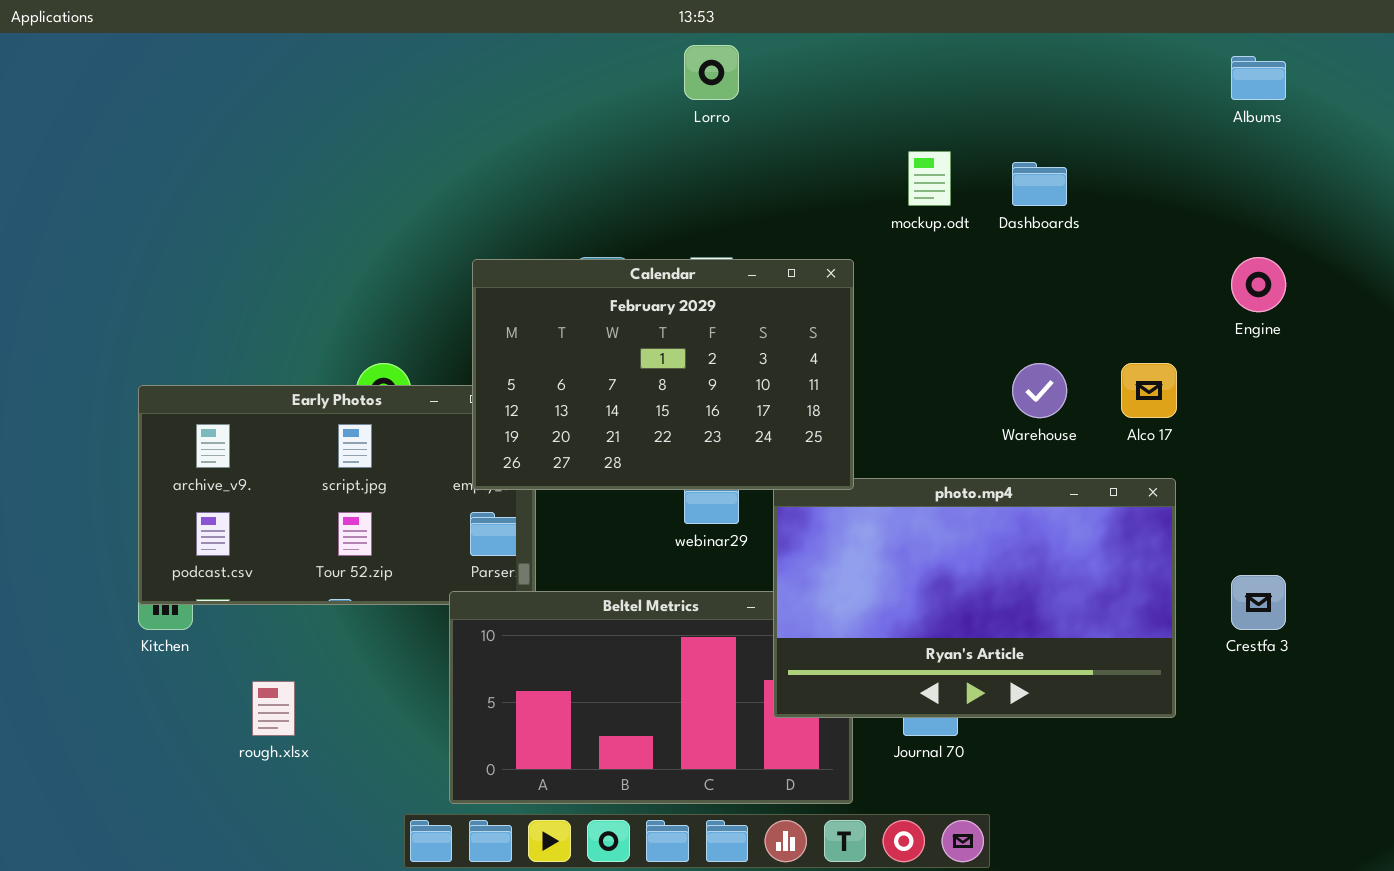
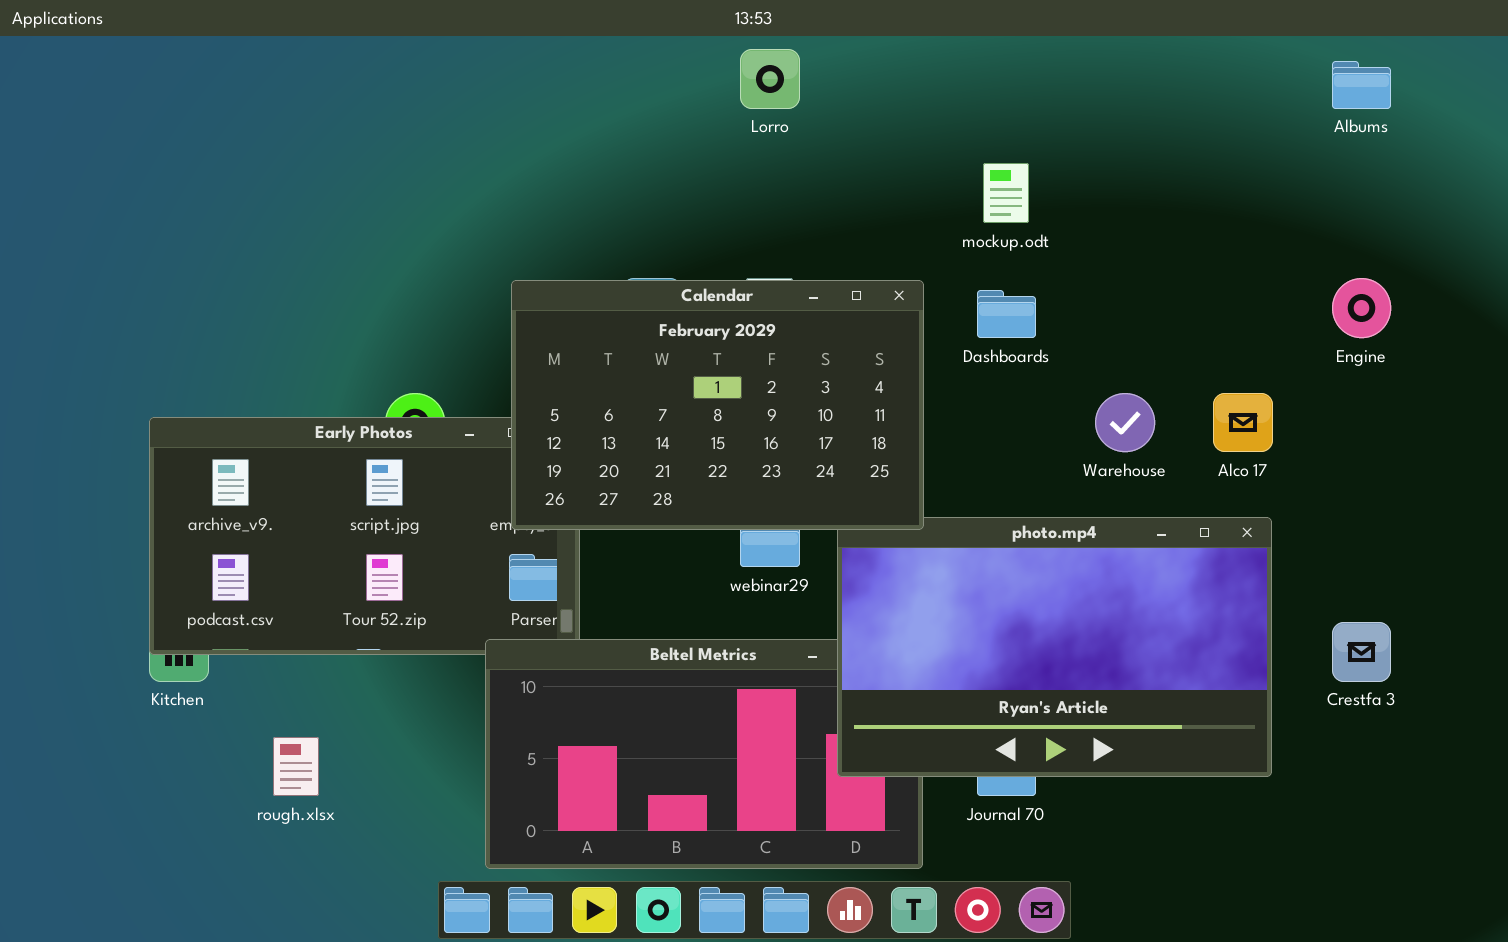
Dashboards: [1012,162,1067,206] -> [977,290,1036,338], moved

